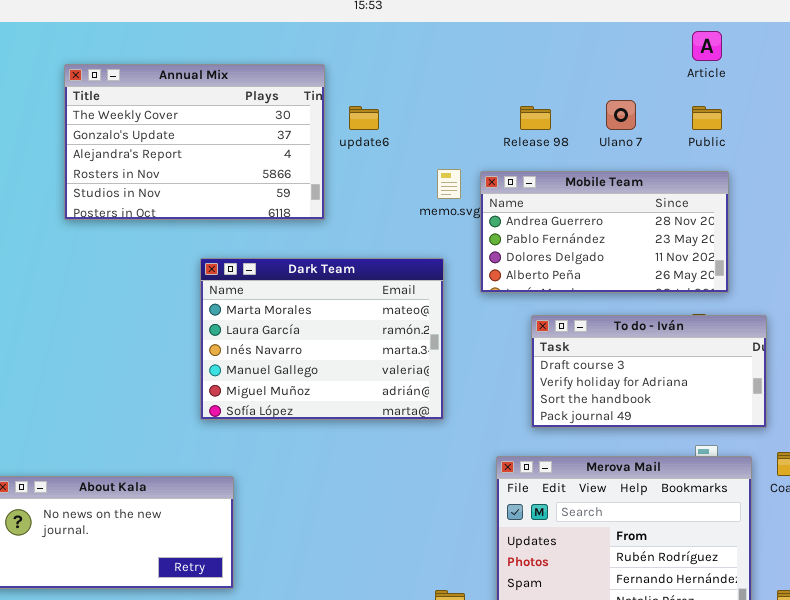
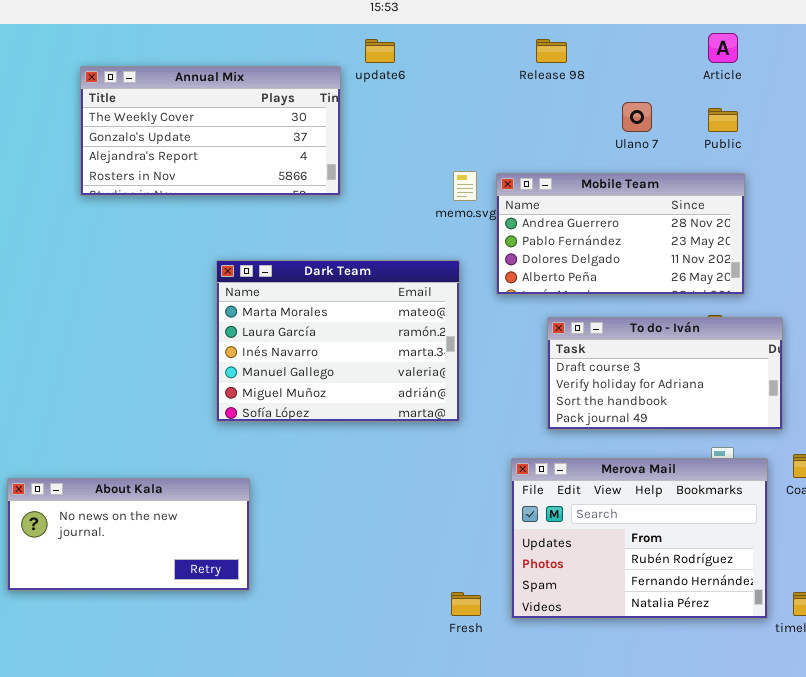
Annual Mix: [64,64,325,220] -> [80,66,341,196], resized
update6: [349,106,379,130] -> [365,39,395,63], moved
Release 98: [520,106,551,130] -> [536,39,567,63], moved

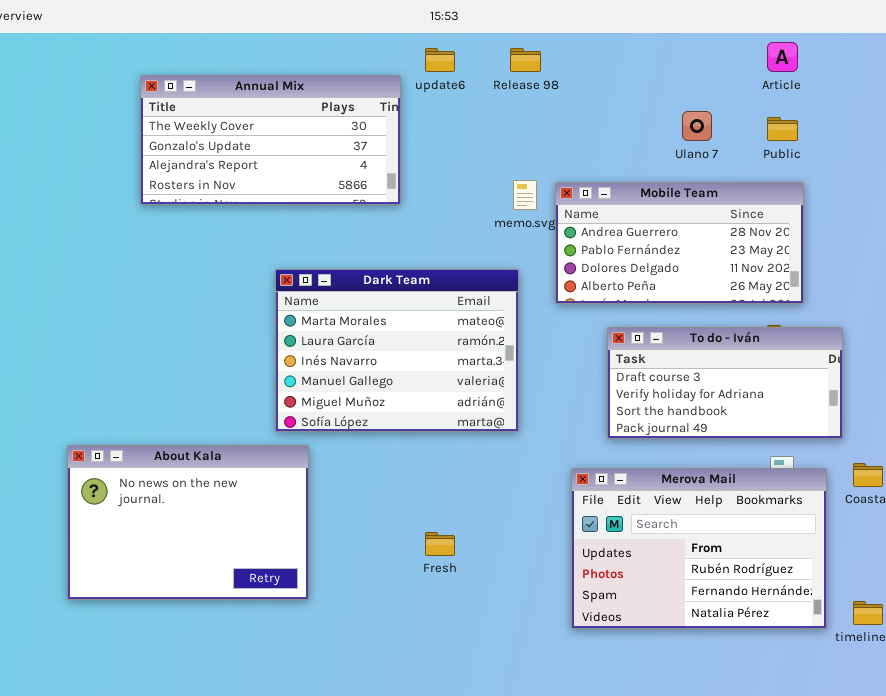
Release 98: [536,39,567,63] -> [510,48,541,72], moved
About Kala: [7,478,250,591] -> [67,445,309,600], resized
Fresh: [451,592,481,616] -> [425,532,455,556], moved

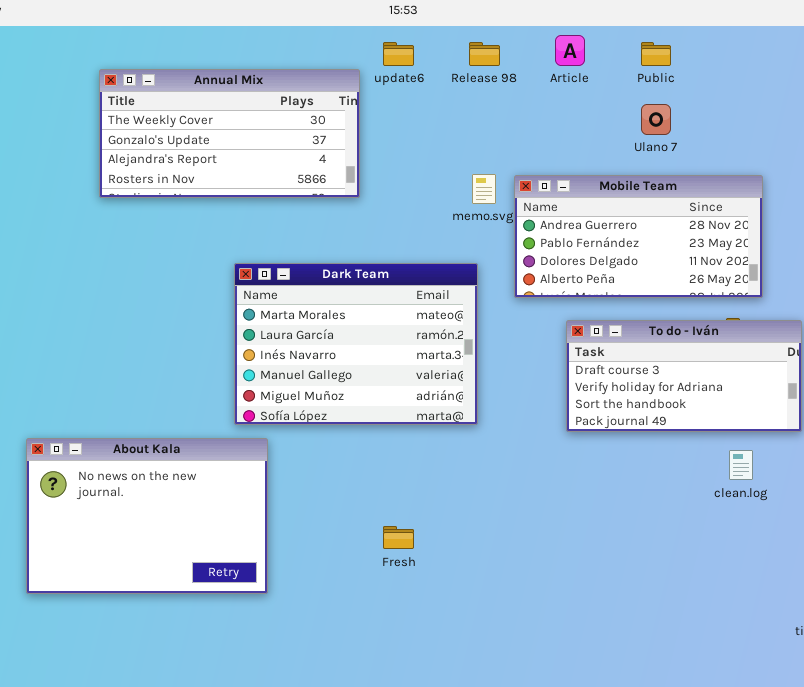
Article: [767,42,798,72] -> [555,35,585,66], moved
Public: [767,117,798,141] -> [641,42,671,66], moved
Merova Mail: [571,468,827,629] -> none, closed

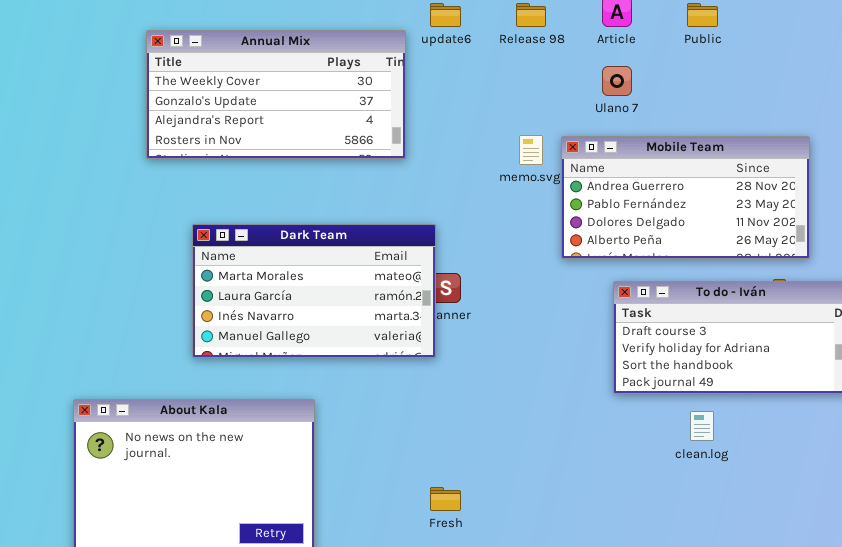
Ulano 7: [641,104,671,135] -> [602,66,632,96], moved
Dark Team: [234,263,478,425] -> [192,224,436,358], moved, resized
clean.log: [729,450,753,480] -> [690,411,714,441], moved

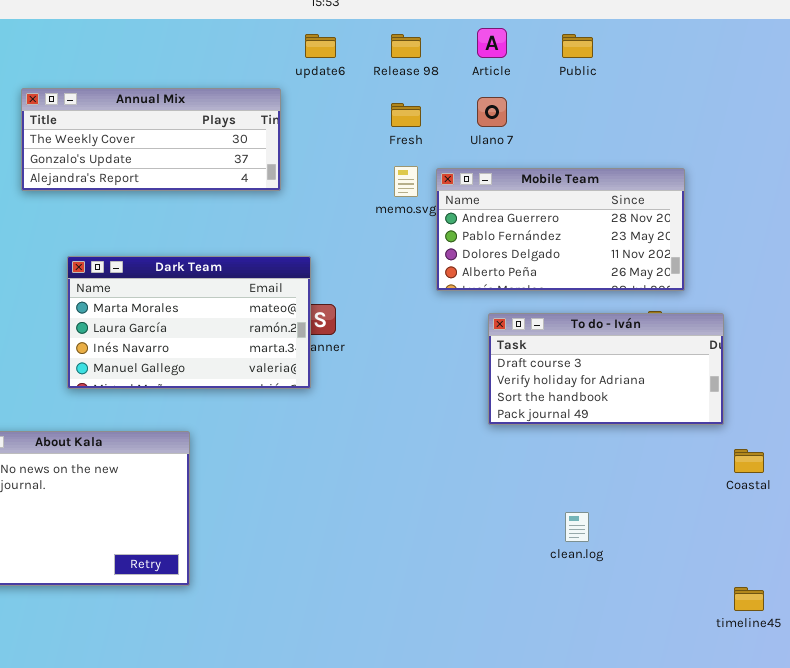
Annual Mix: [146,30,406,159] -> [21,88,281,191], resized
clean.log: [690,411,714,441] -> [565,512,589,542], moved
Fresh: [430,487,461,511] -> [391,103,421,127], moved

